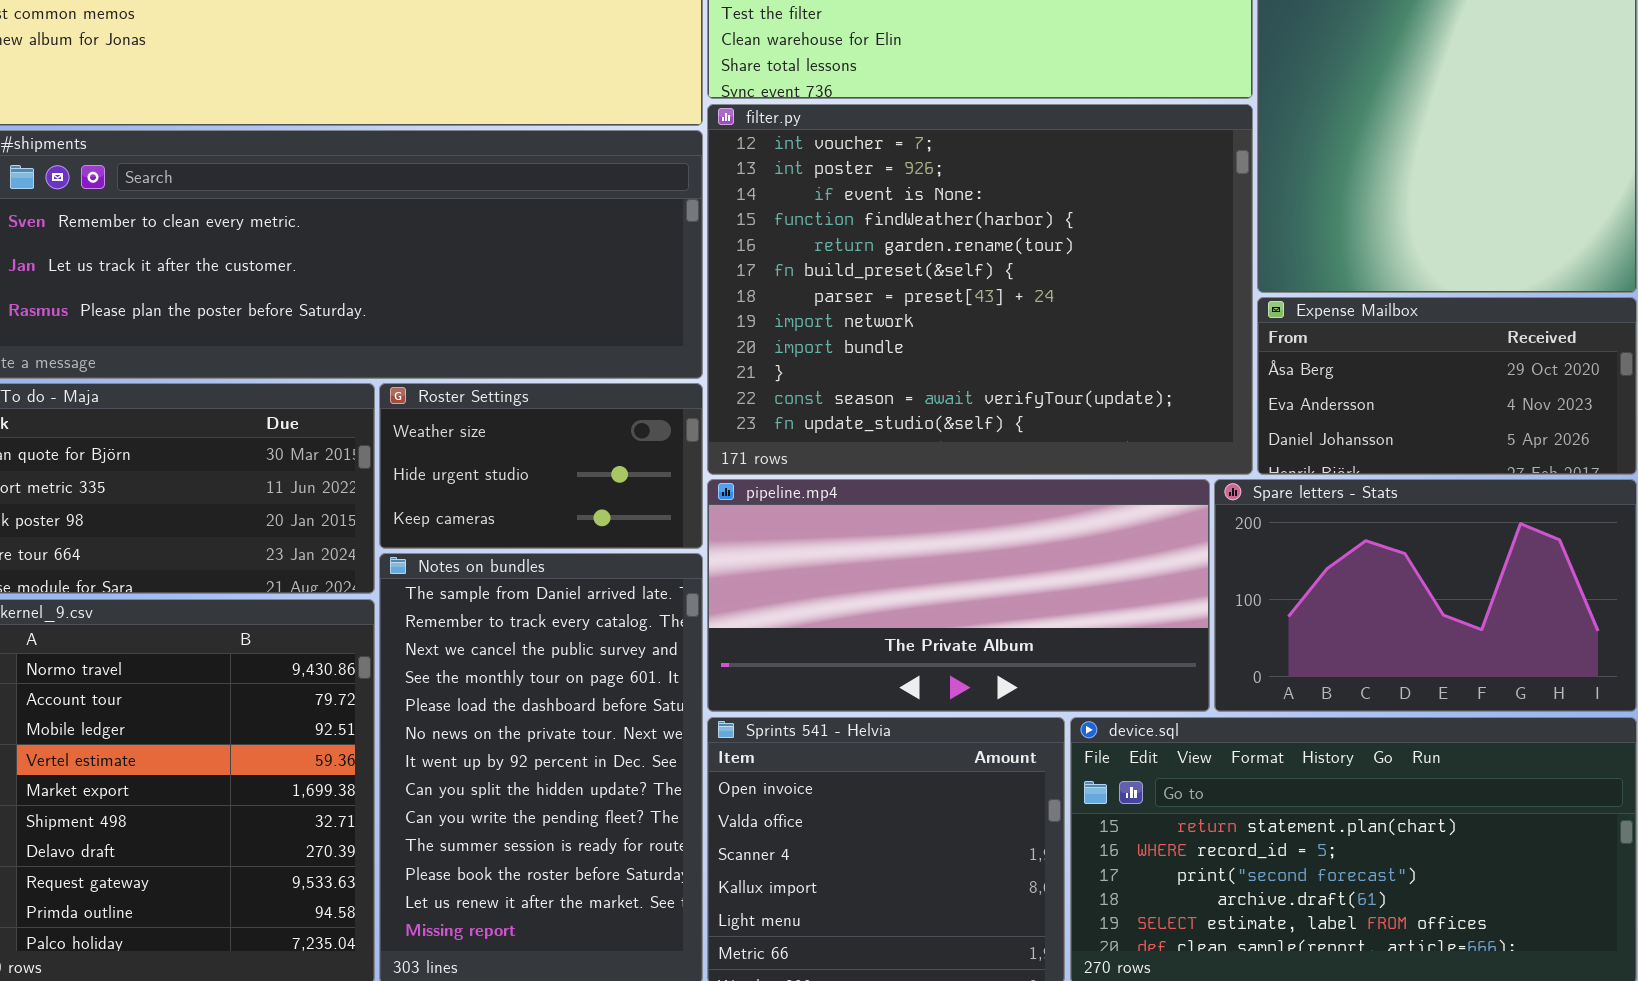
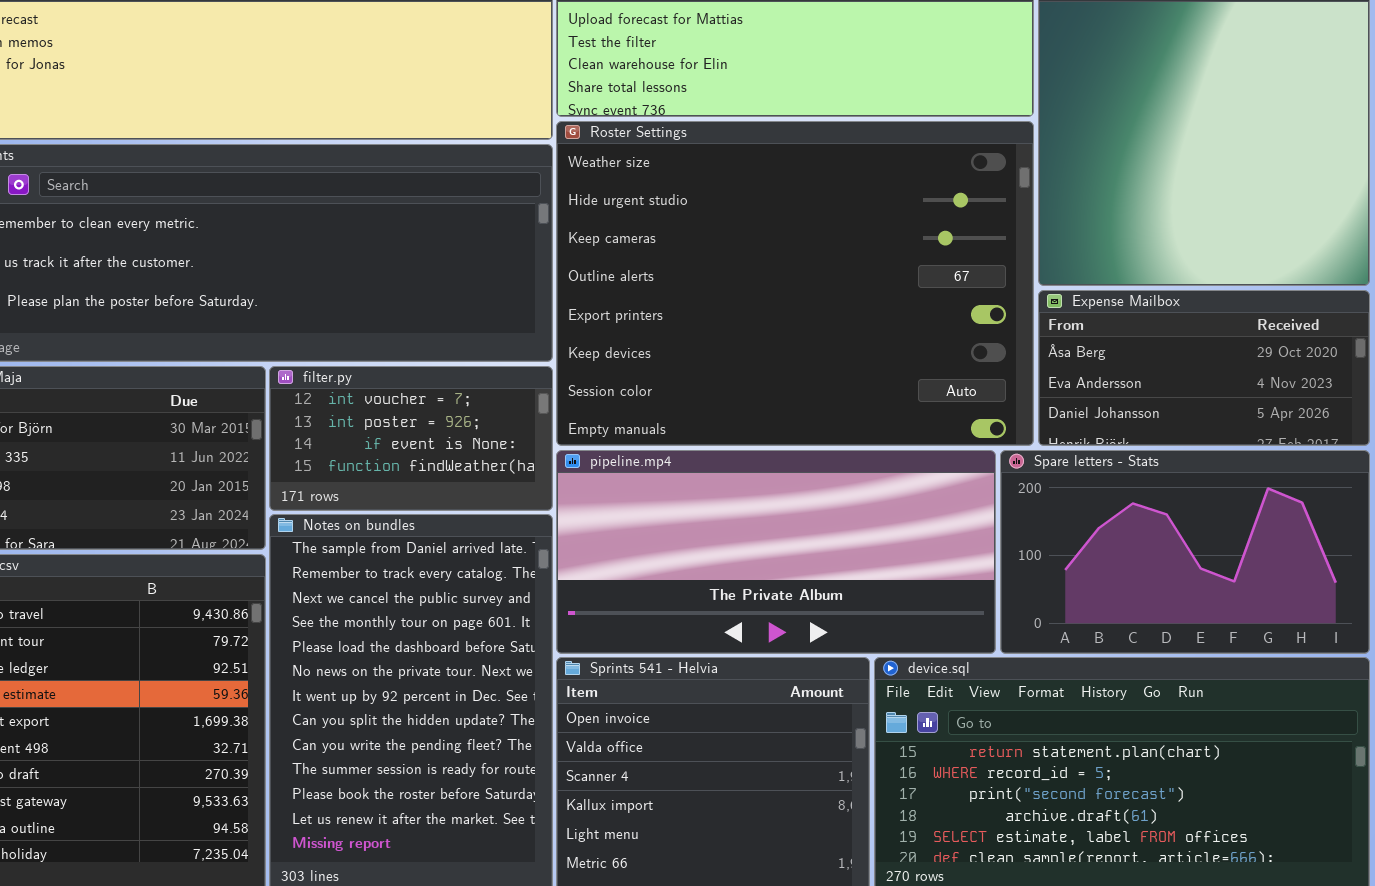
filter.py: [707,104,1253,475] -> [269,366,553,511], moved, resized
Roster Settings: [379,383,703,549] -> [556,121,1034,446], moved, resized

